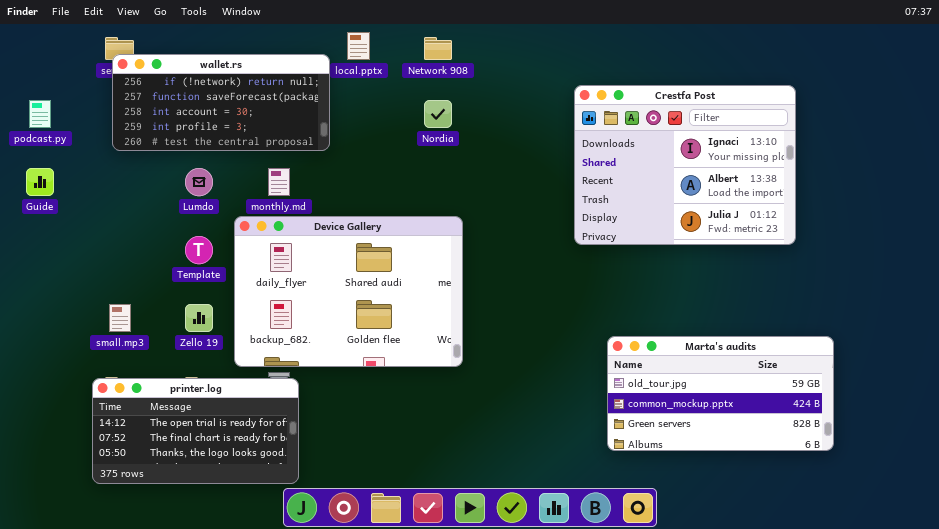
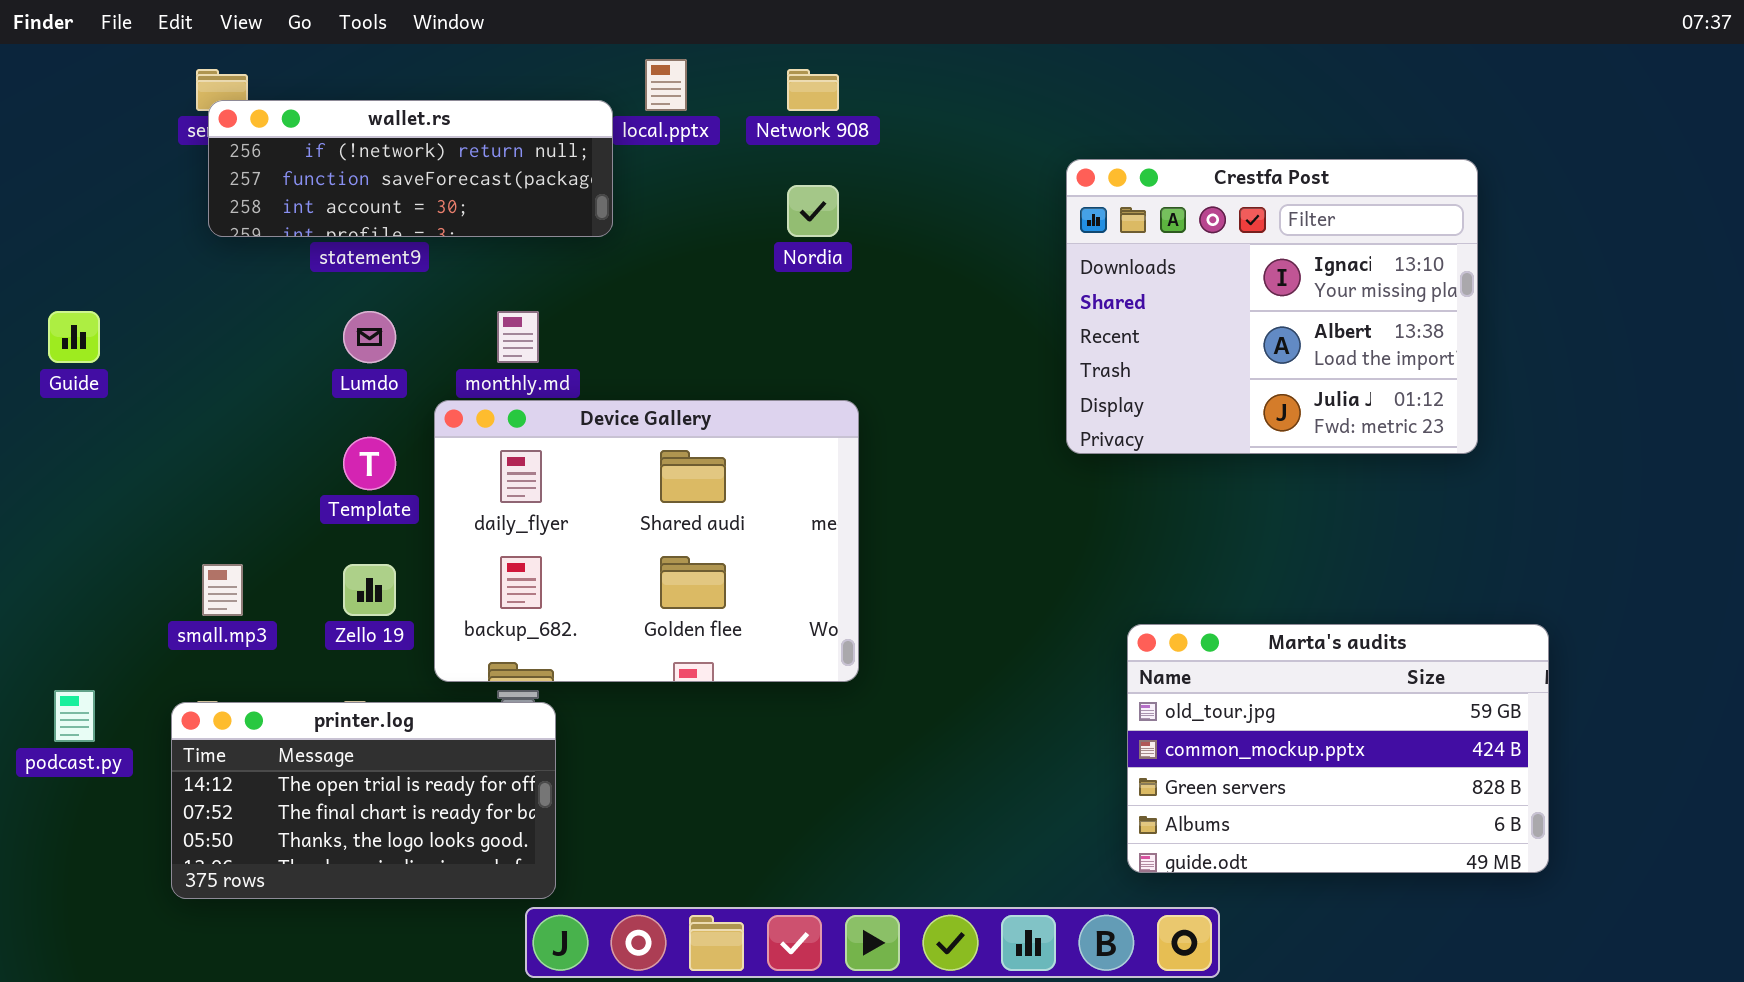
wallet.rs: [112,54,330,151] -> [208,100,613,237], resized
podcast.py: [29,100,51,128] -> [54,690,95,742], moved
Marta's audits: [607,336,834,451] -> [1127,624,1549,873], resized

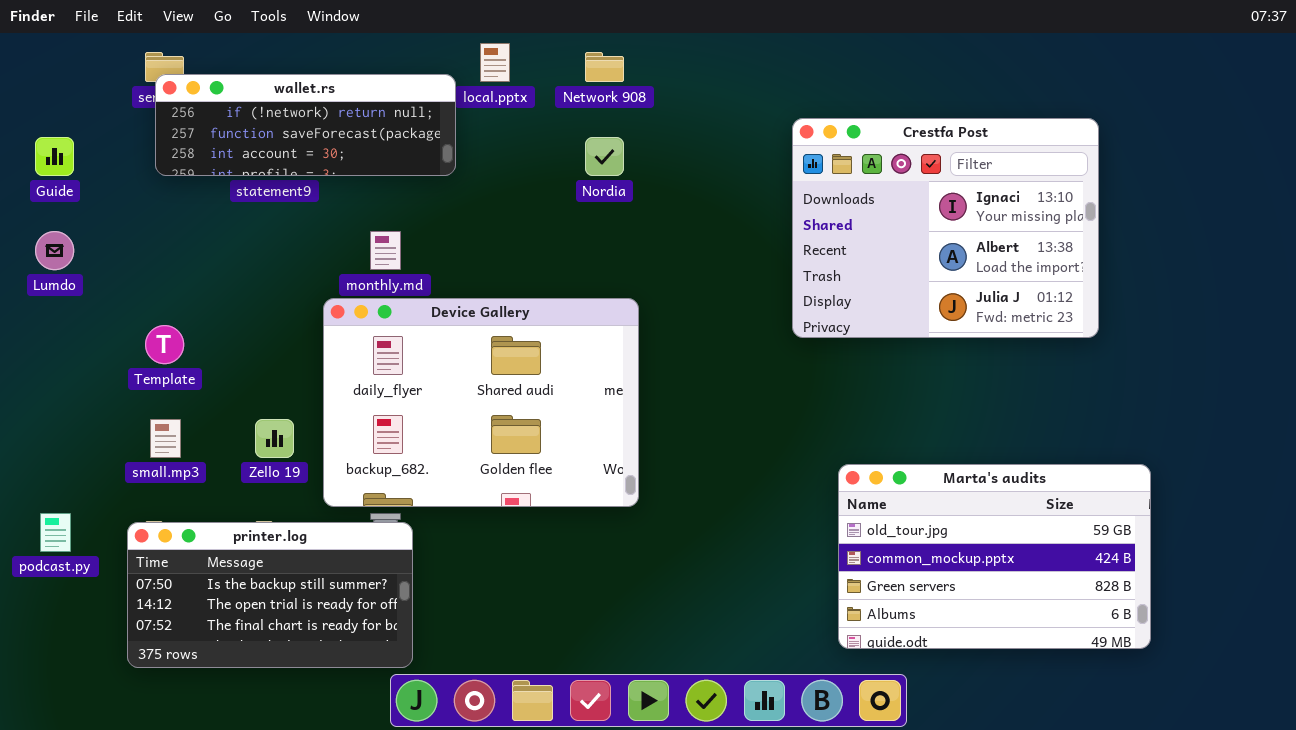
Guide: [48,311,100,363] -> [35,137,74,176], moved
Lumdo: [343,311,396,363] -> [35,231,74,270], moved
Template: [343,437,396,490] -> [145,325,184,364], moved
printer.log: [171,702,556,899] -> [127,522,413,668], scrolled up 1 row

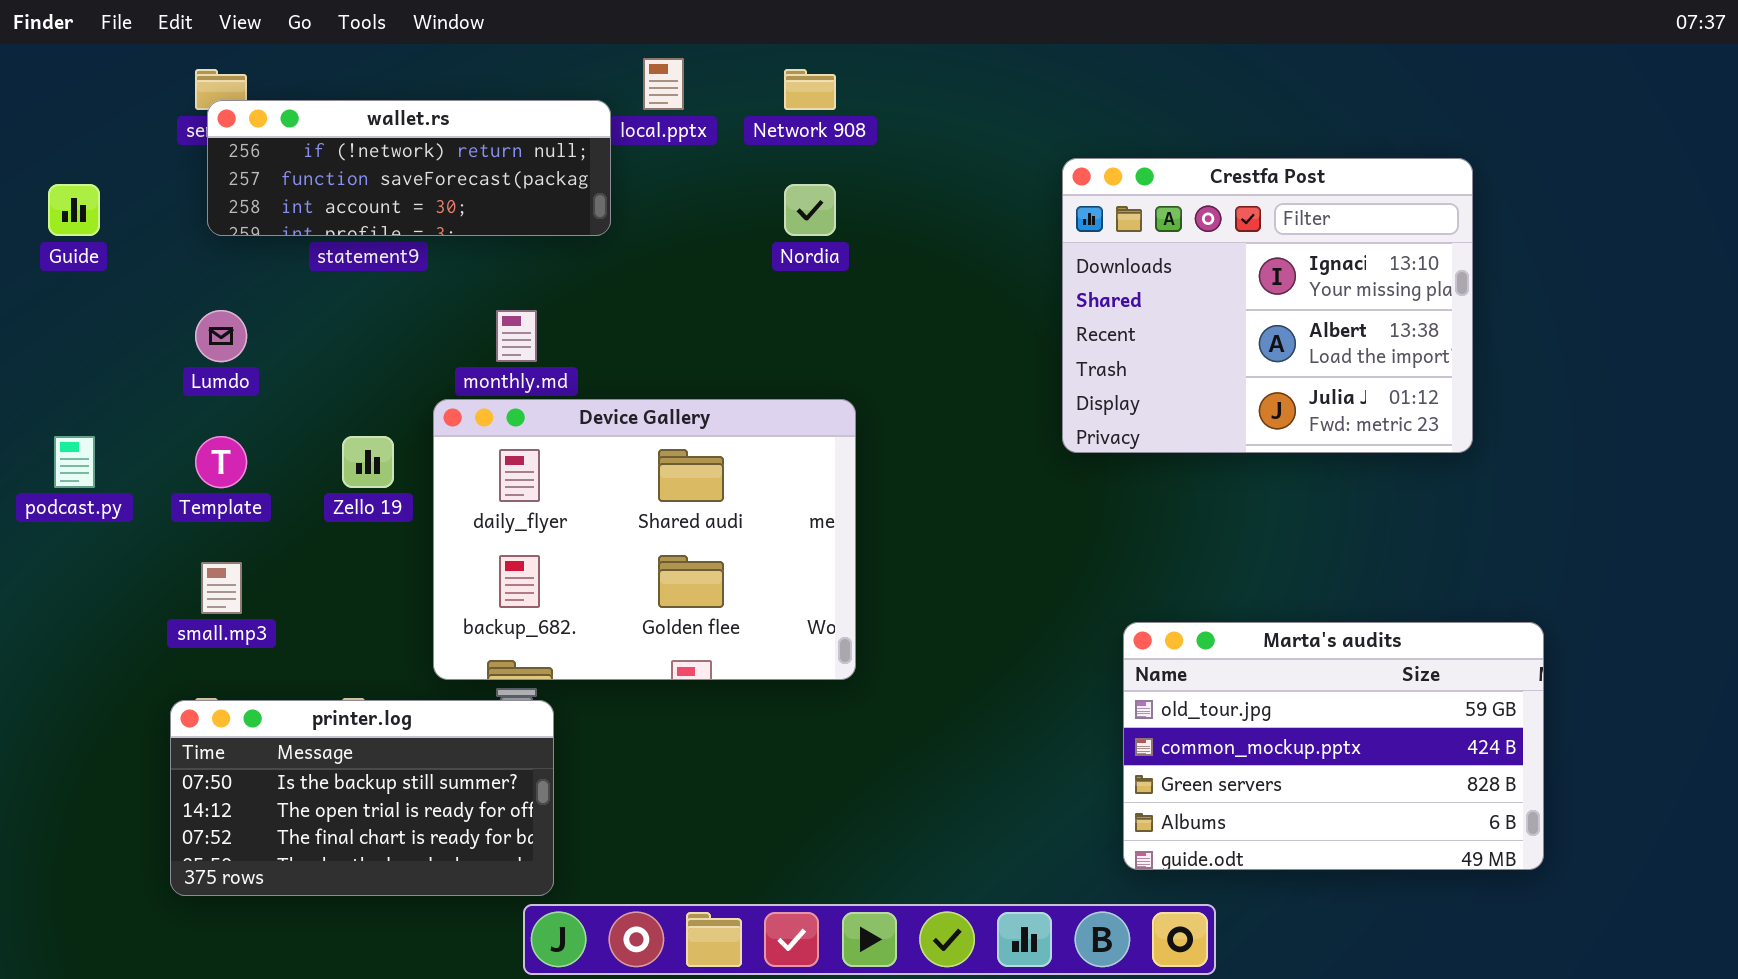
Lumdo: [35,231,74,270] -> [195,310,247,362], moved
Zello 19: [255,419,294,458] -> [342,436,394,488], moved
podcast.py: [40,513,71,552] -> [54,436,95,488], moved

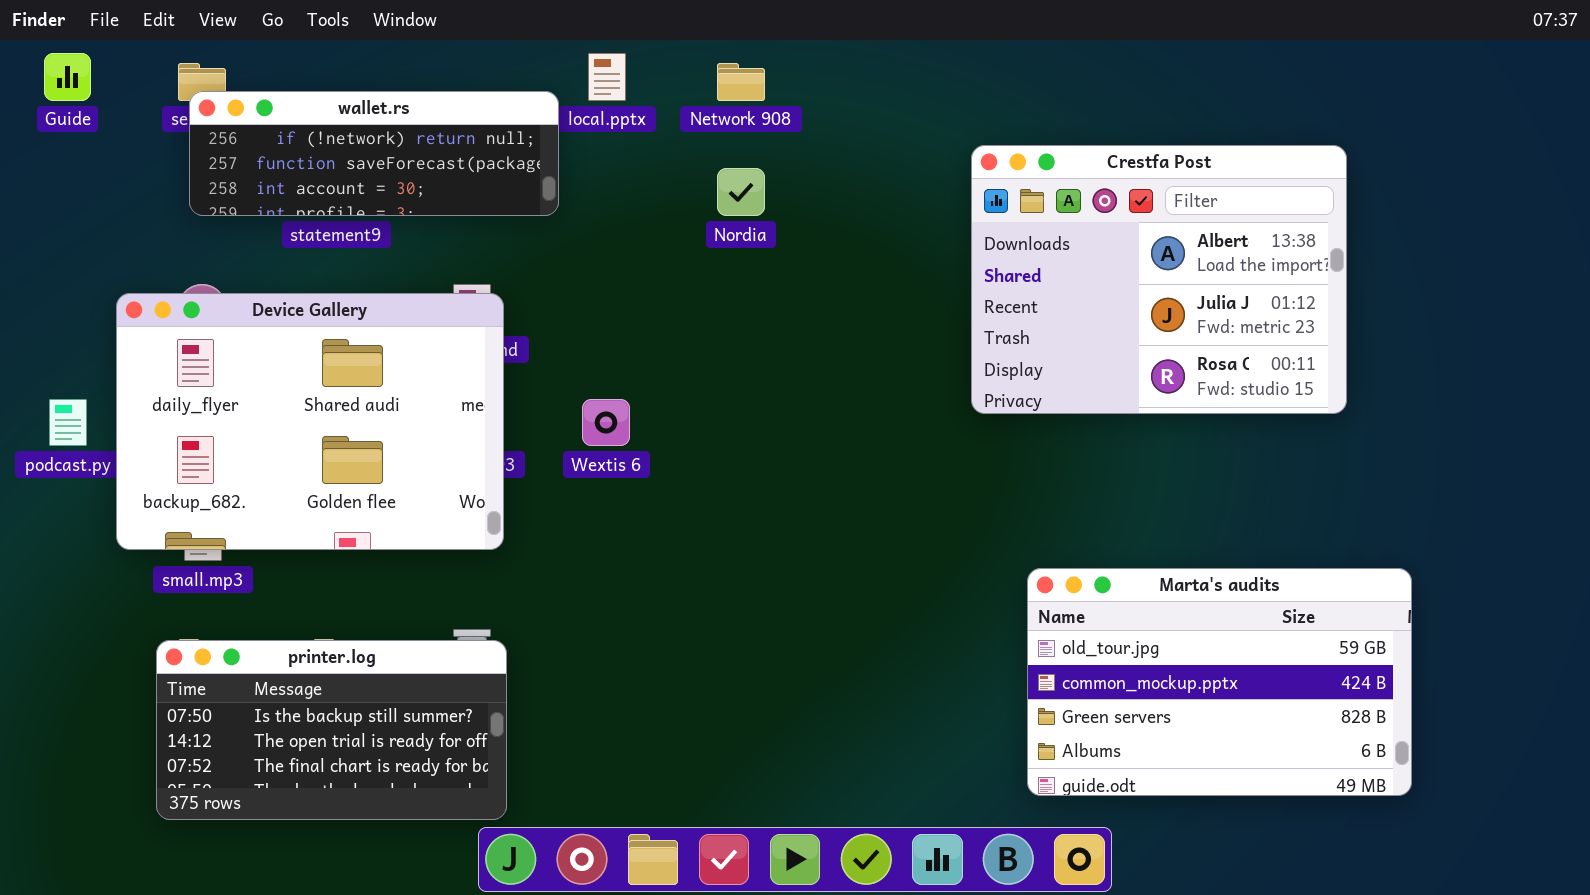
Crestfa Post: [1062,158,1473,453] -> [971,145,1347,414], scrolled down 1 row
Guide: [48,184,100,236] -> [44,53,91,101], moved
Device Gallery: [433,399,856,680] -> [116,293,504,550], moved

